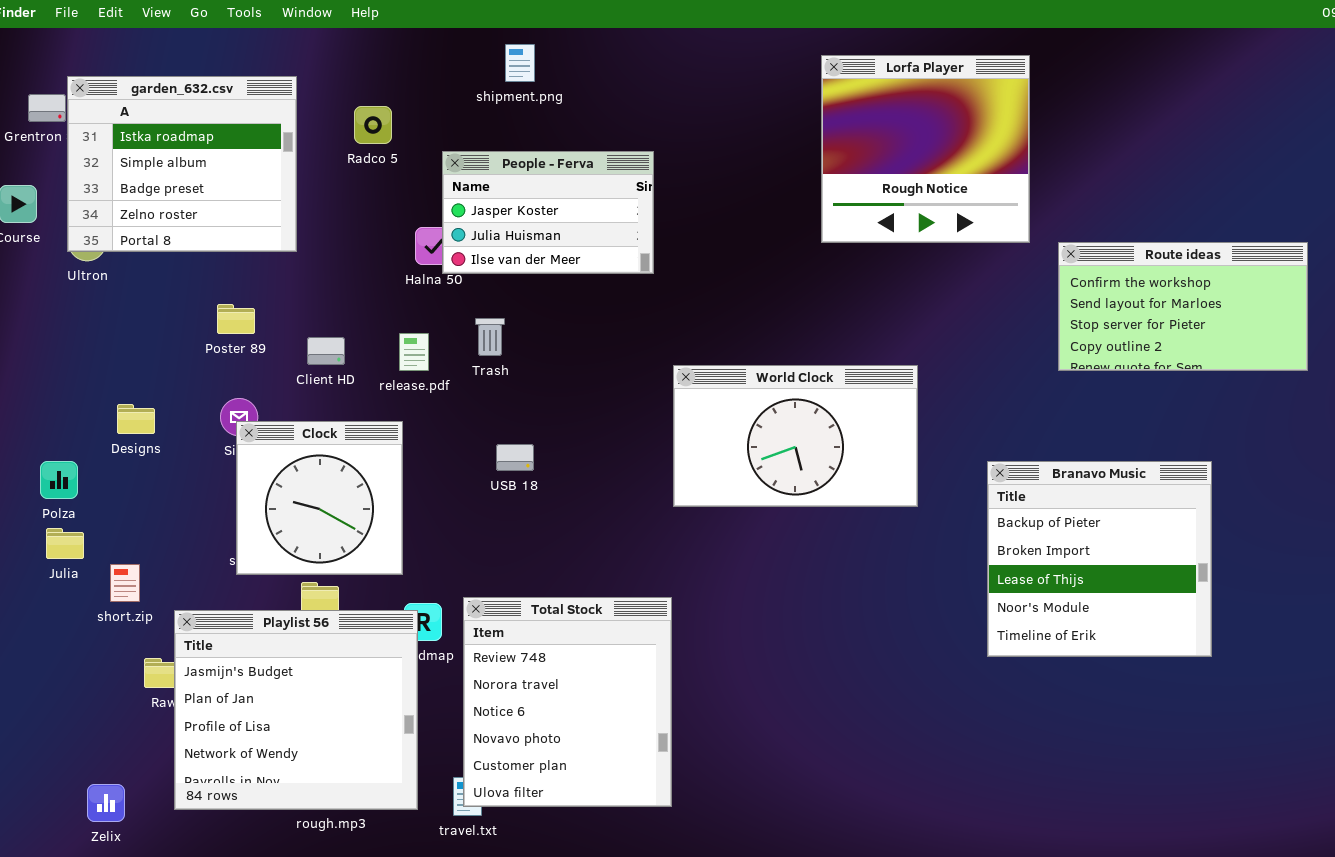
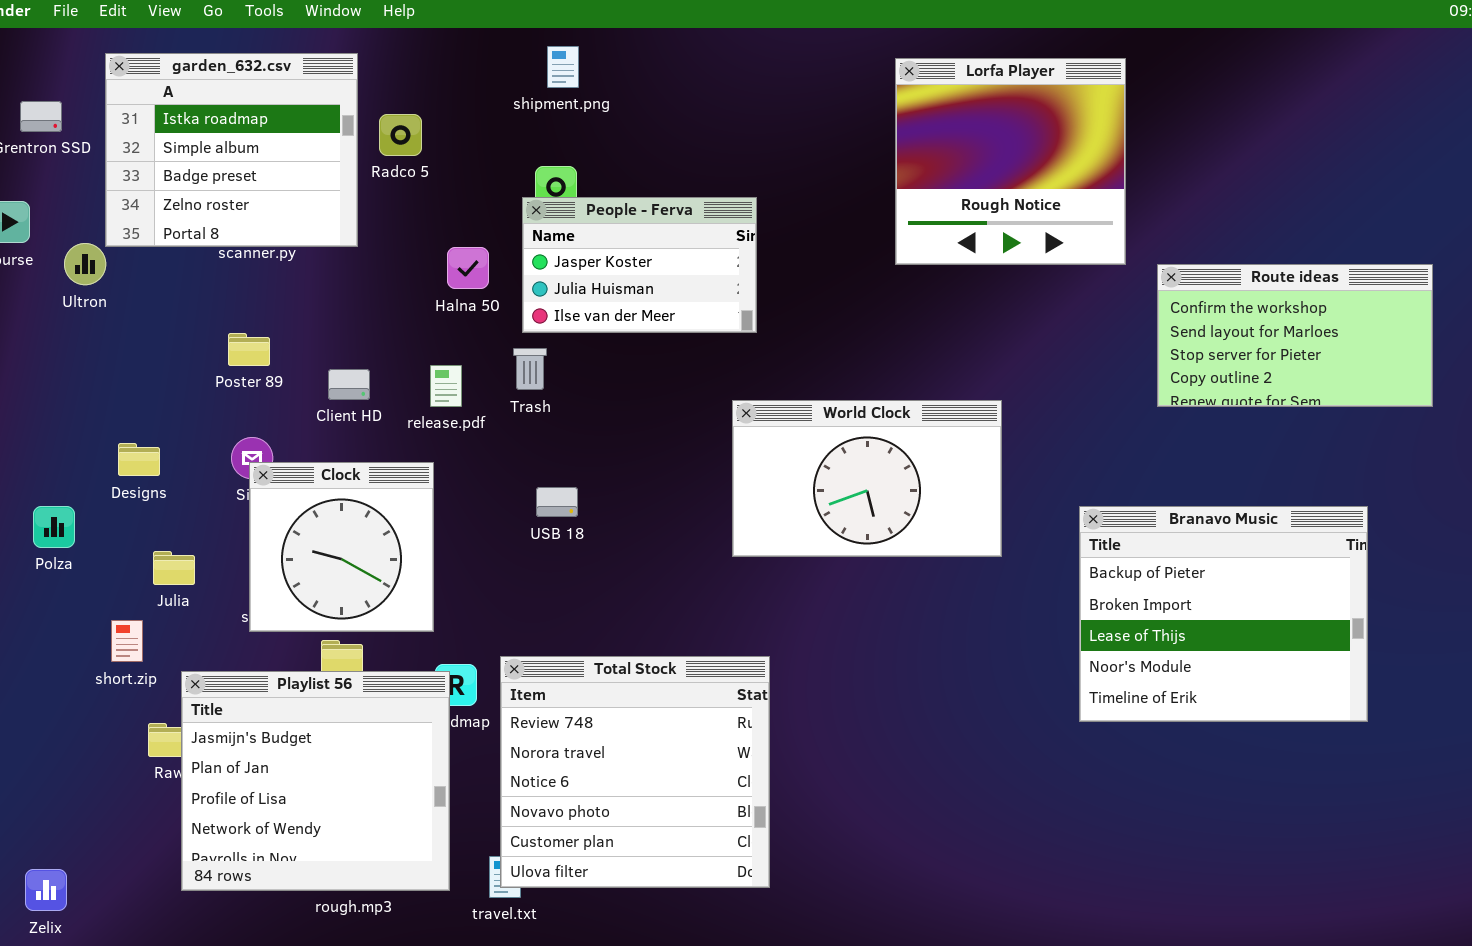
garden_632.csv: [67,76,297,252] -> [105,53,358,247], moved
People - Ferva: [442,151,654,274] -> [522,197,757,333], moved
Branavo Music: [987,461,1212,657] -> [1079,506,1368,722], resized
Julia: [46,528,84,559] -> [153,551,195,585], moved
Total Stock: [463,597,672,807] -> [500,656,770,888], resized
Zelix: [87,784,125,822] -> [25,869,67,911], moved

